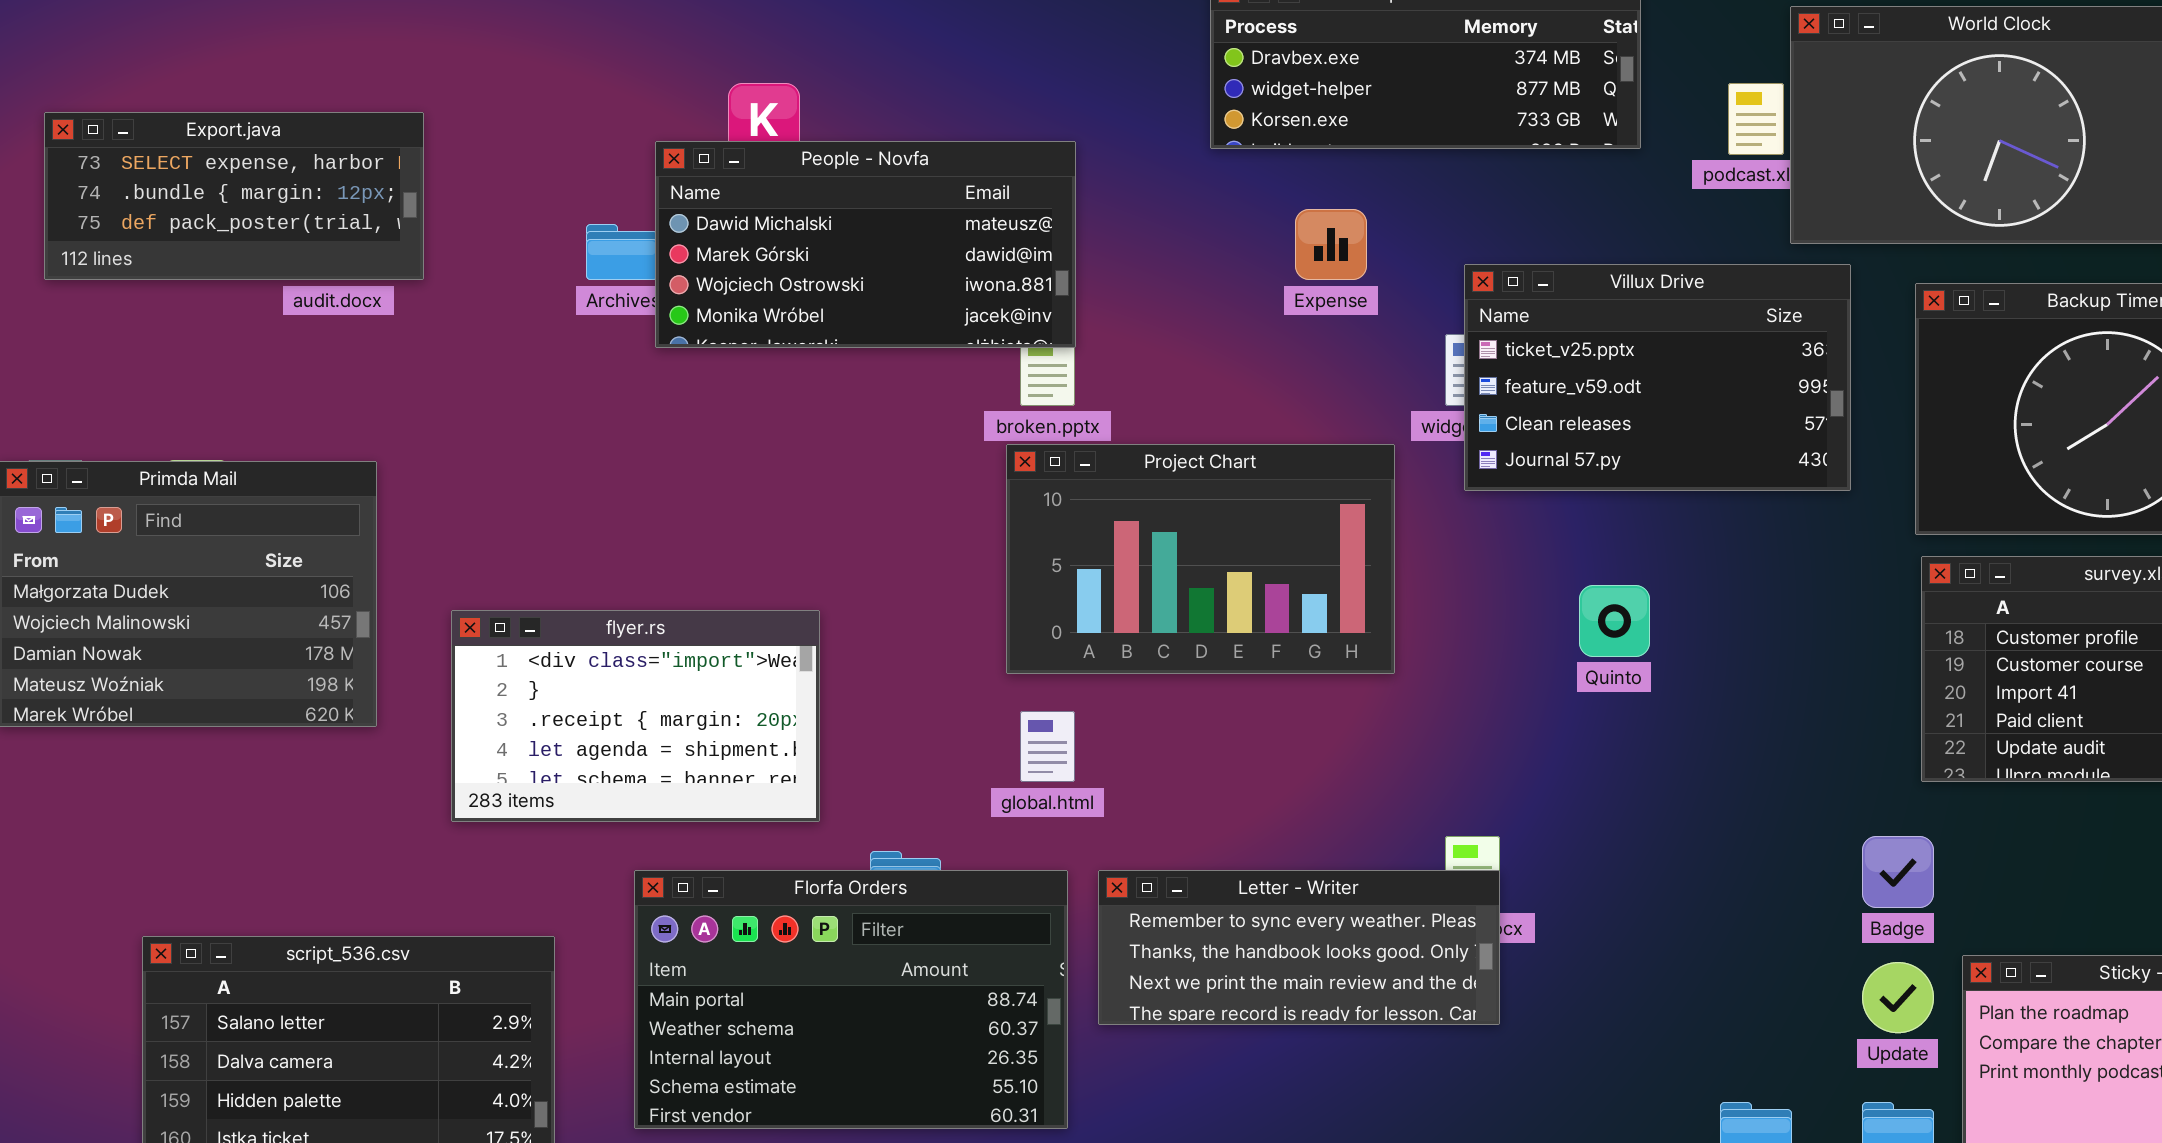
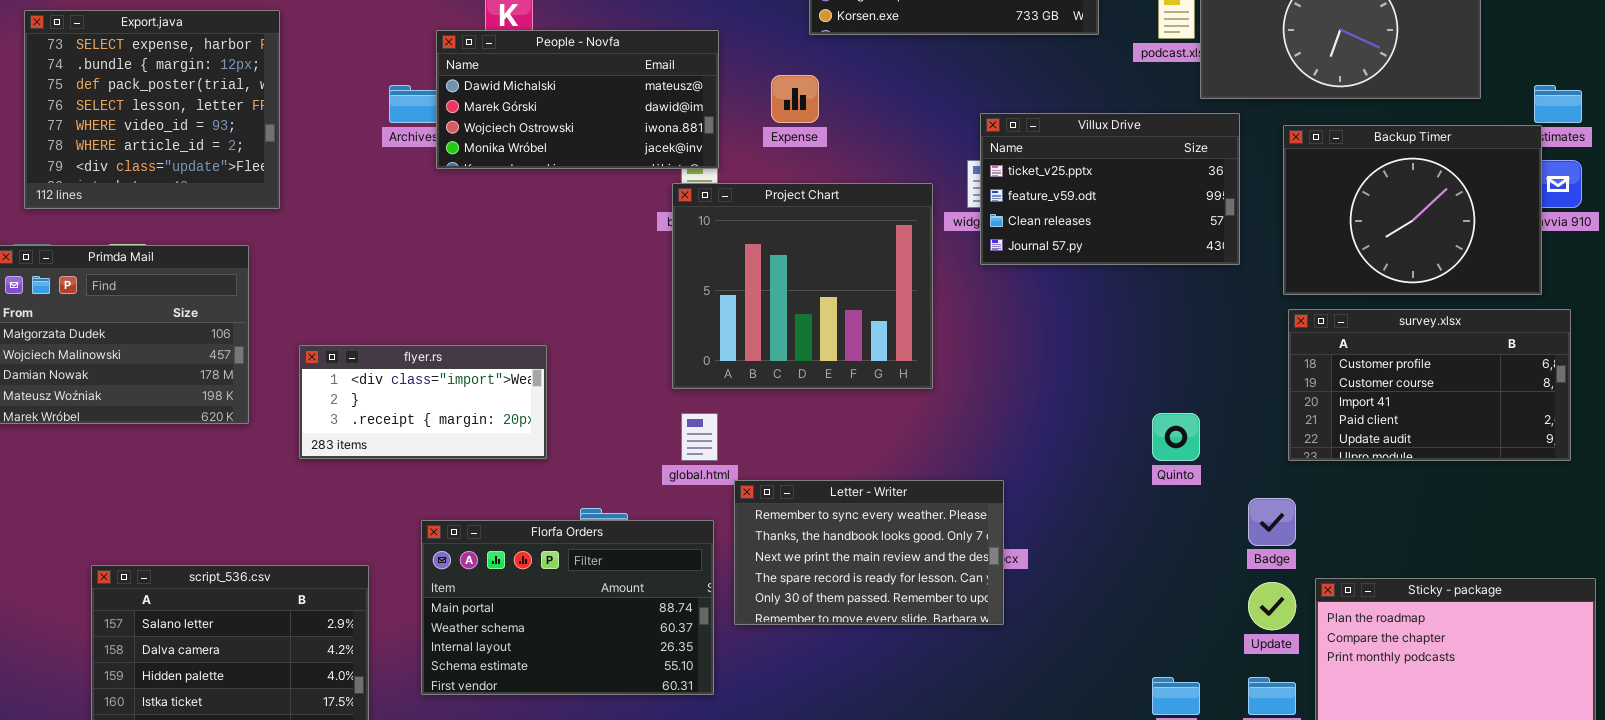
Export.java: [44,112,424,280] -> [24,10,280,209], resized
Expense: [1295,209,1367,280] -> [771,75,819,123], moved
Project Chart: [1006,444,1395,674] -> [672,183,933,389], resized
Quinto: [1579,585,1650,657] -> [1152,413,1200,461], moved
flyer.rs: [451,610,820,822] -> [299,345,547,459], resized
Letter - Writer: [1098,870,1500,1025] -> [734,480,1004,625], resized

